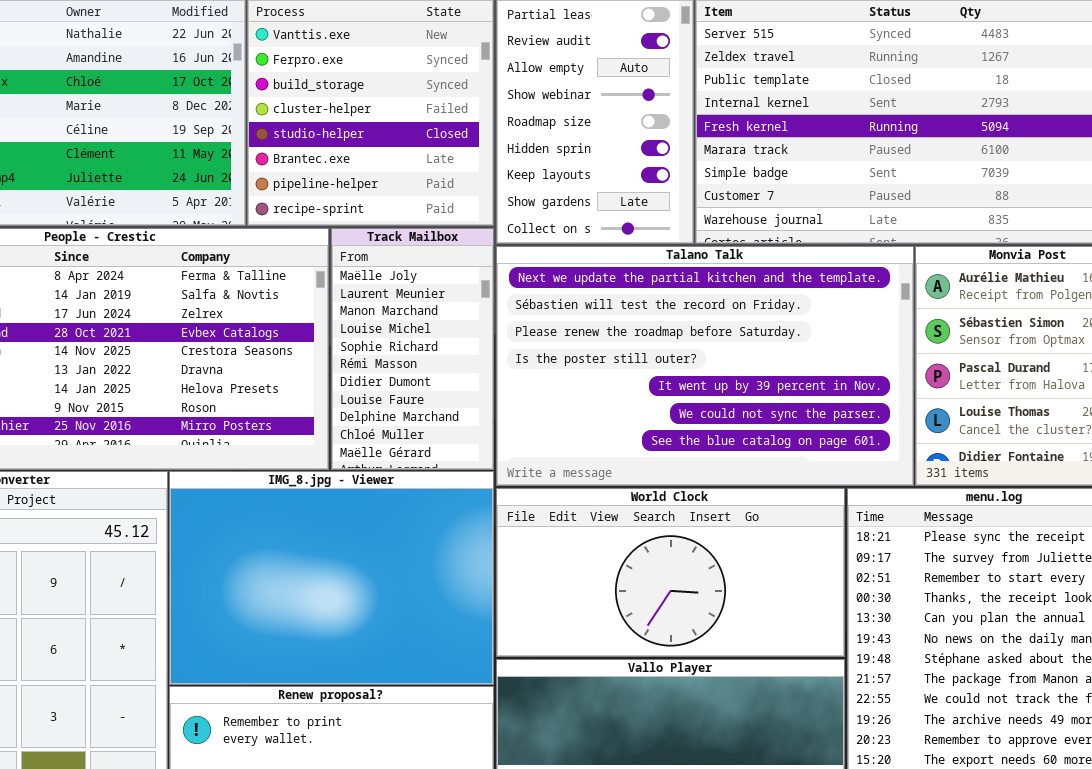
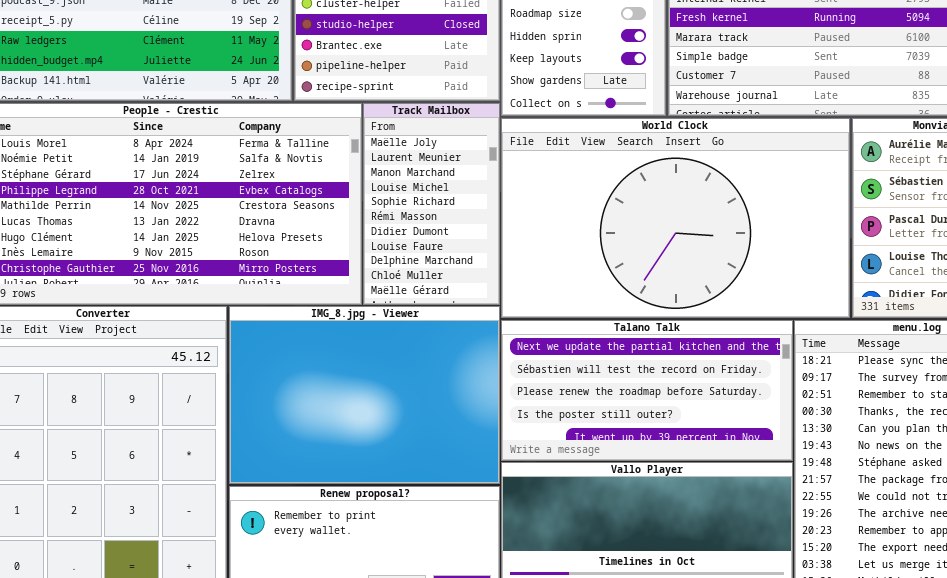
Talano Talk: [496,246,914,486] -> [501,320,793,461], moved, resized
World Clock: [496,488,845,657] -> [501,118,850,318], moved, resized

